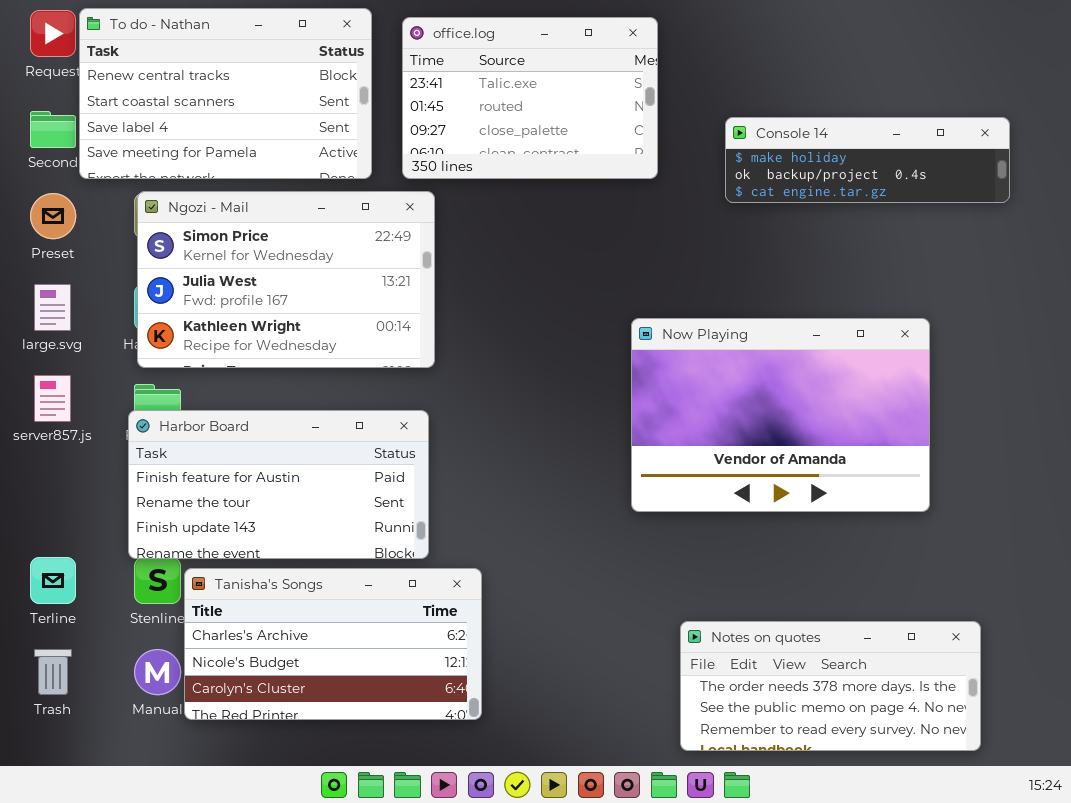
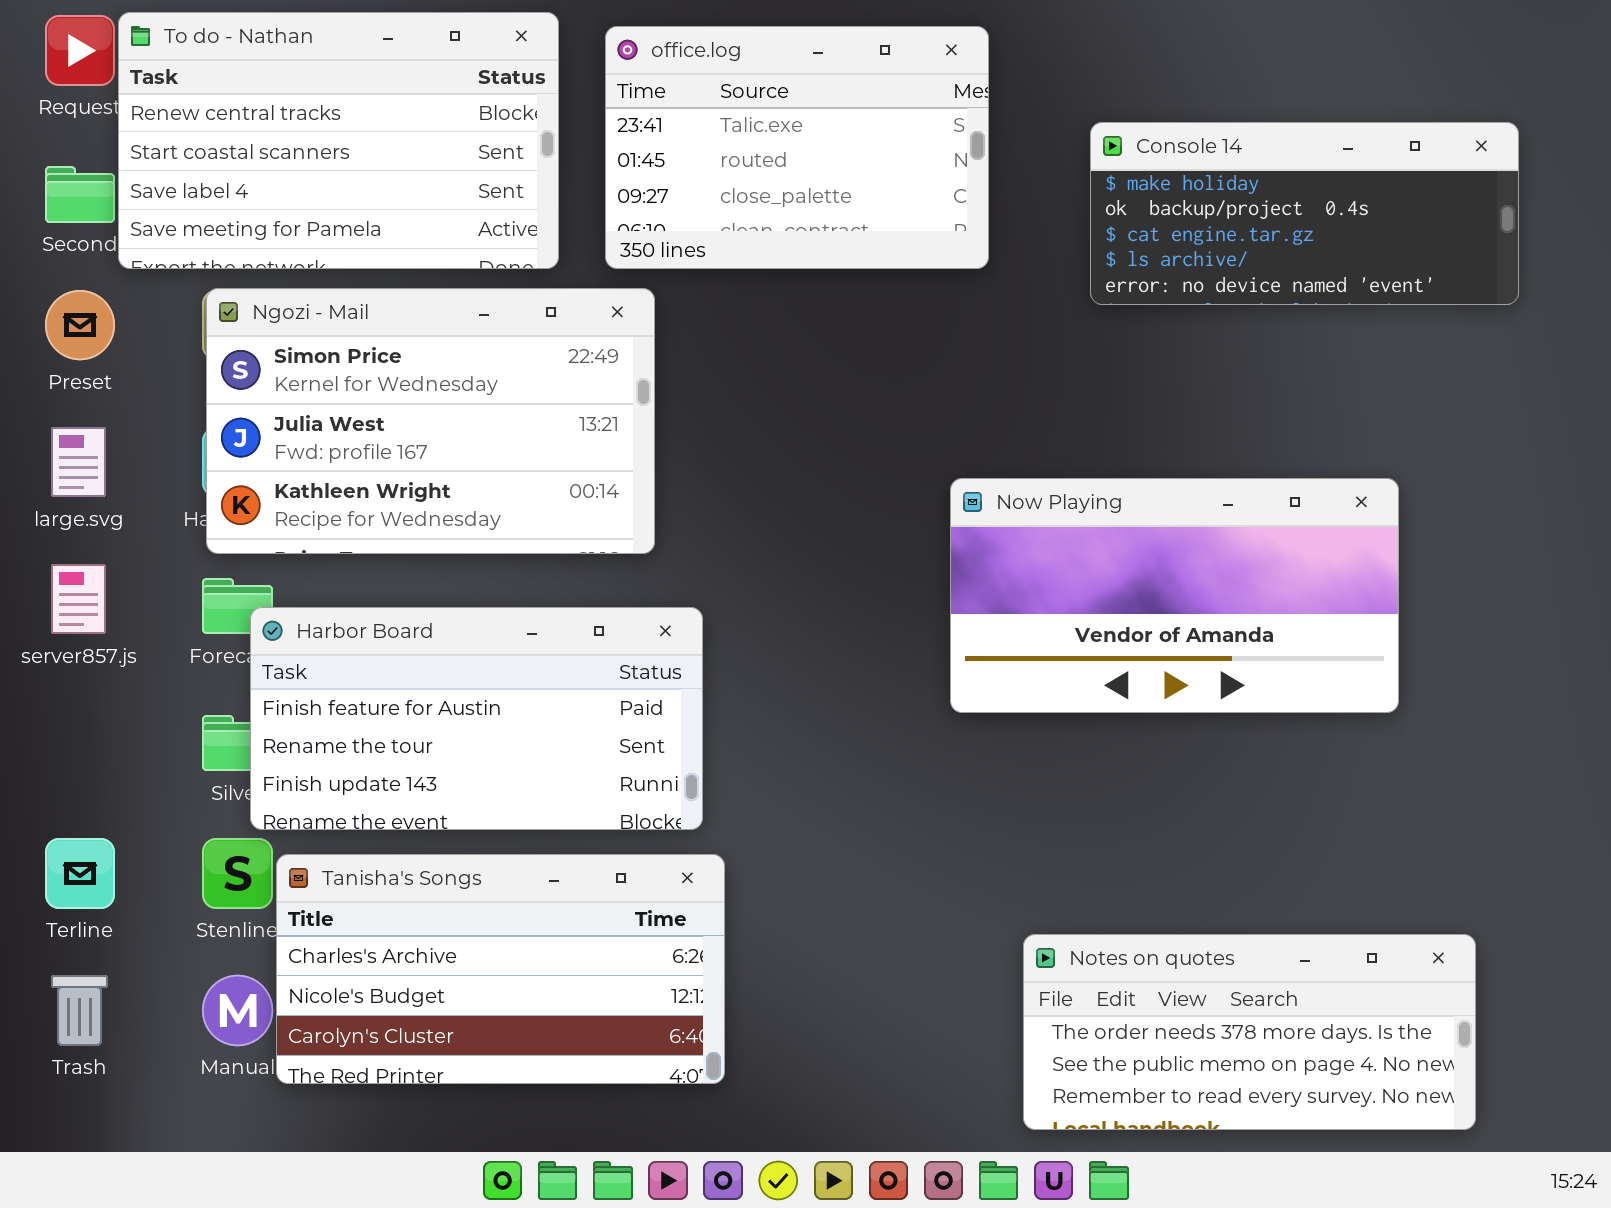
Console 14: [725,117,1010,203] -> [1090,122,1519,305], resized
Now Playing: [631,318,930,512] -> [950,478,1399,713], resized
Harbor Board: [128,410,429,559] -> [250,607,703,830], moved

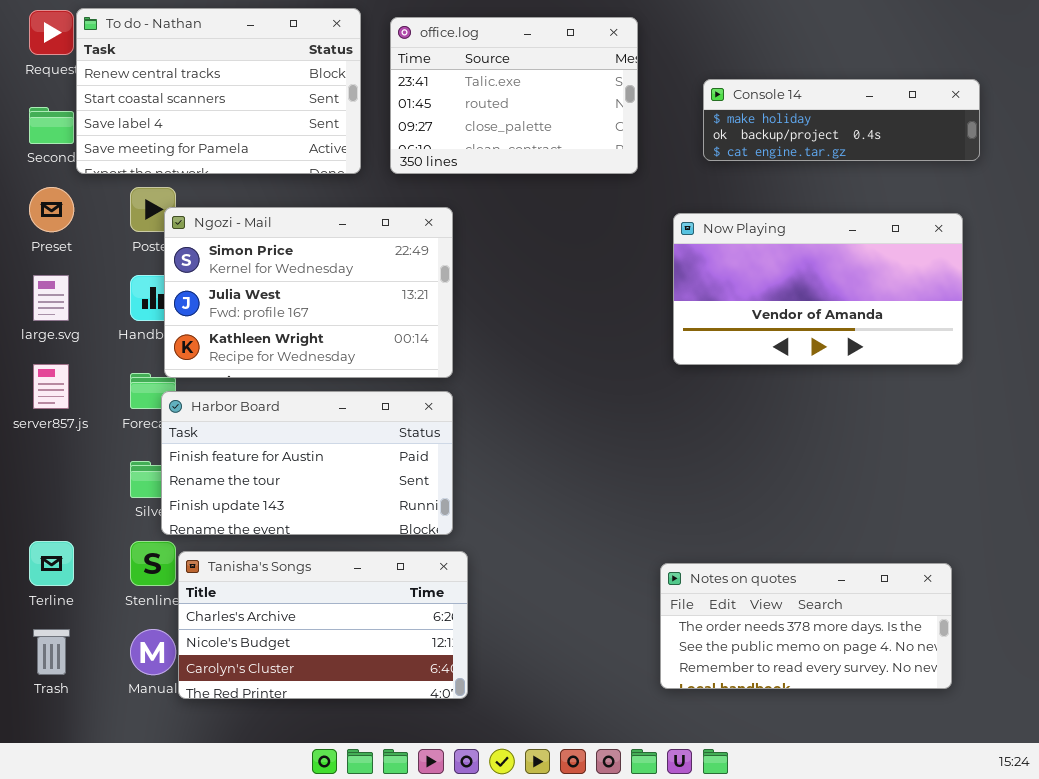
Console 14: [1090,122,1519,305] -> [703,79,980,161], resized
Ngozi - Mail: [206,288,655,554] -> [164,207,453,378], moved
Now Playing: [950,478,1399,713] -> [673,213,963,365], moved
Notes on quotes: [1023,934,1476,1130] -> [660,563,952,689], moved

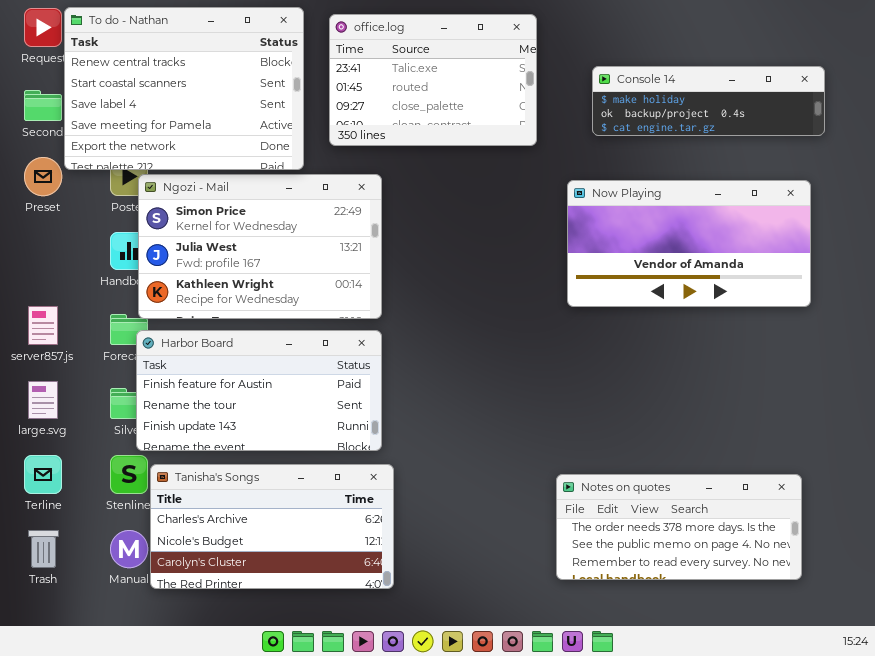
To do - Nathan: [76,8,361,174] -> [64,7,304,170], resized
large.svg: [33,275,69,321] -> [28,381,58,419], moved

